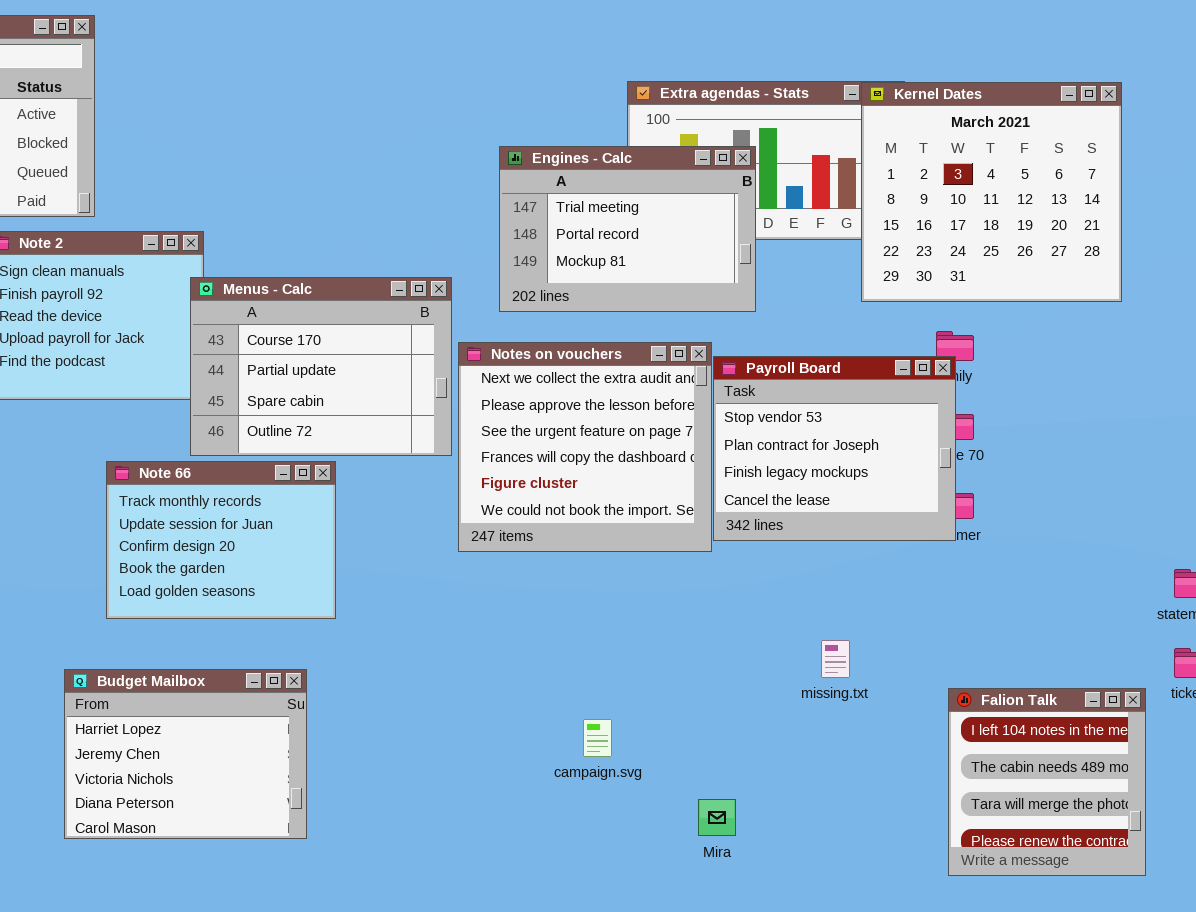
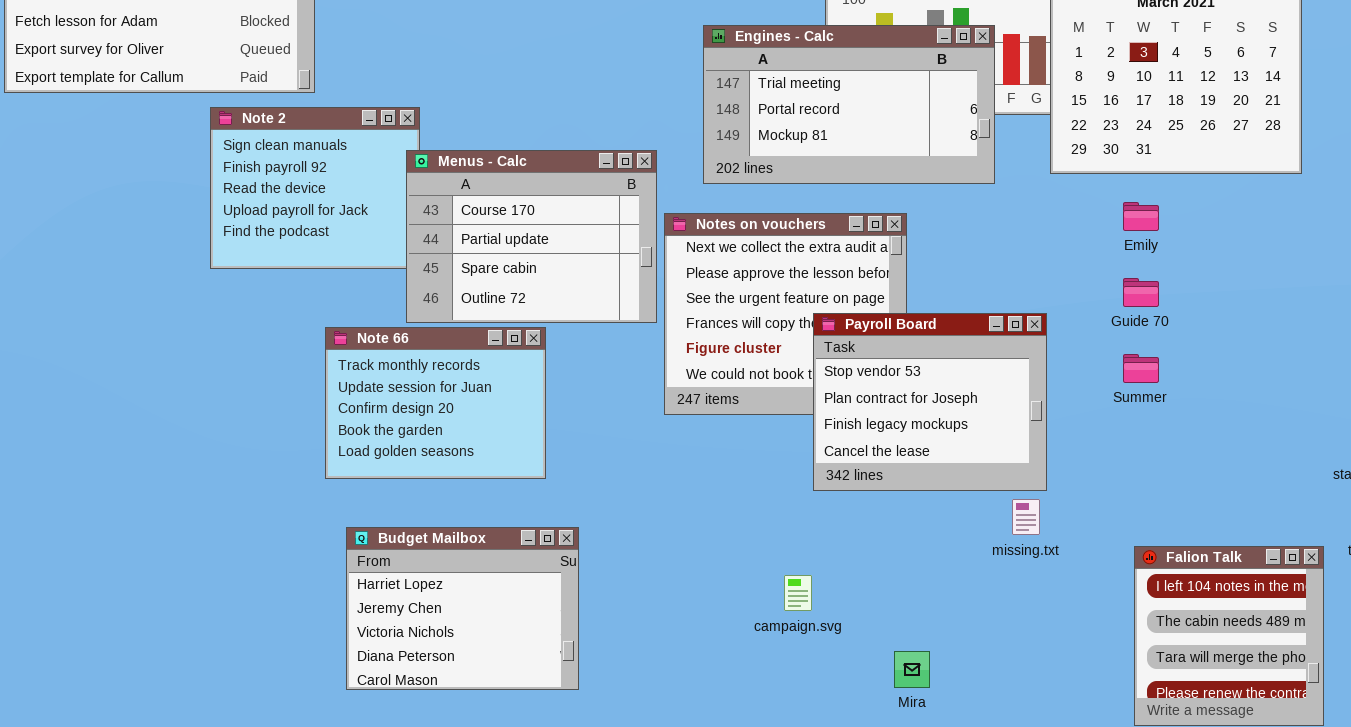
Engines - Calc: [499,146,756,312] -> [703,25,995,184], resized
Payroll Board: [713,356,956,541] -> [813,313,1047,491], moved
Budget Mailbox: [64,669,307,839] -> [346,527,579,690], moved

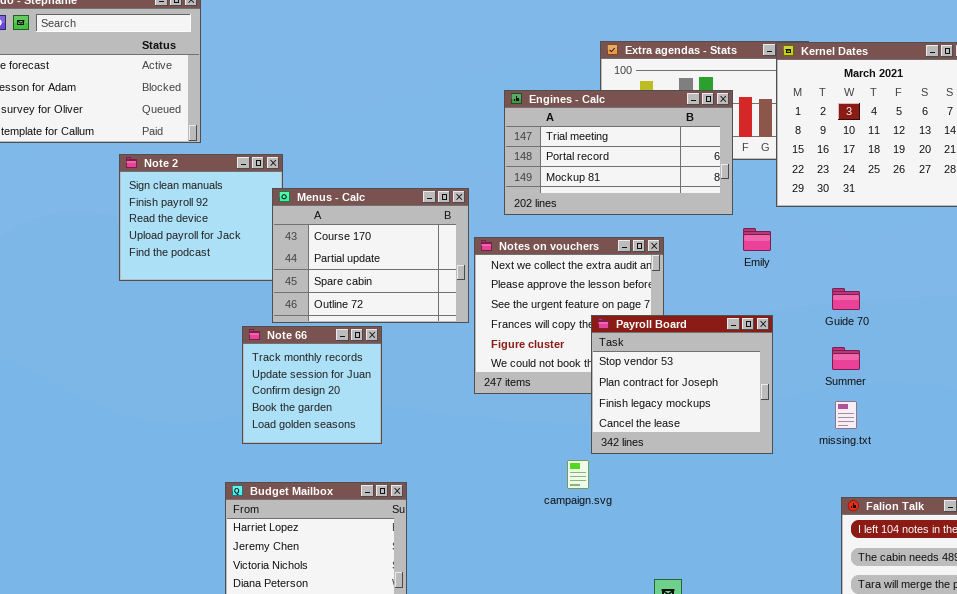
Emily: [1123,202,1159,231] -> [743,228,771,251], moved
Note 66: [325,327,546,479] -> [242,326,382,444], resized
missing.txt: [1012,499,1040,535] -> [835,401,857,429], moved
campaign.svg: [784,575,812,611] -> [567,460,589,489], moved

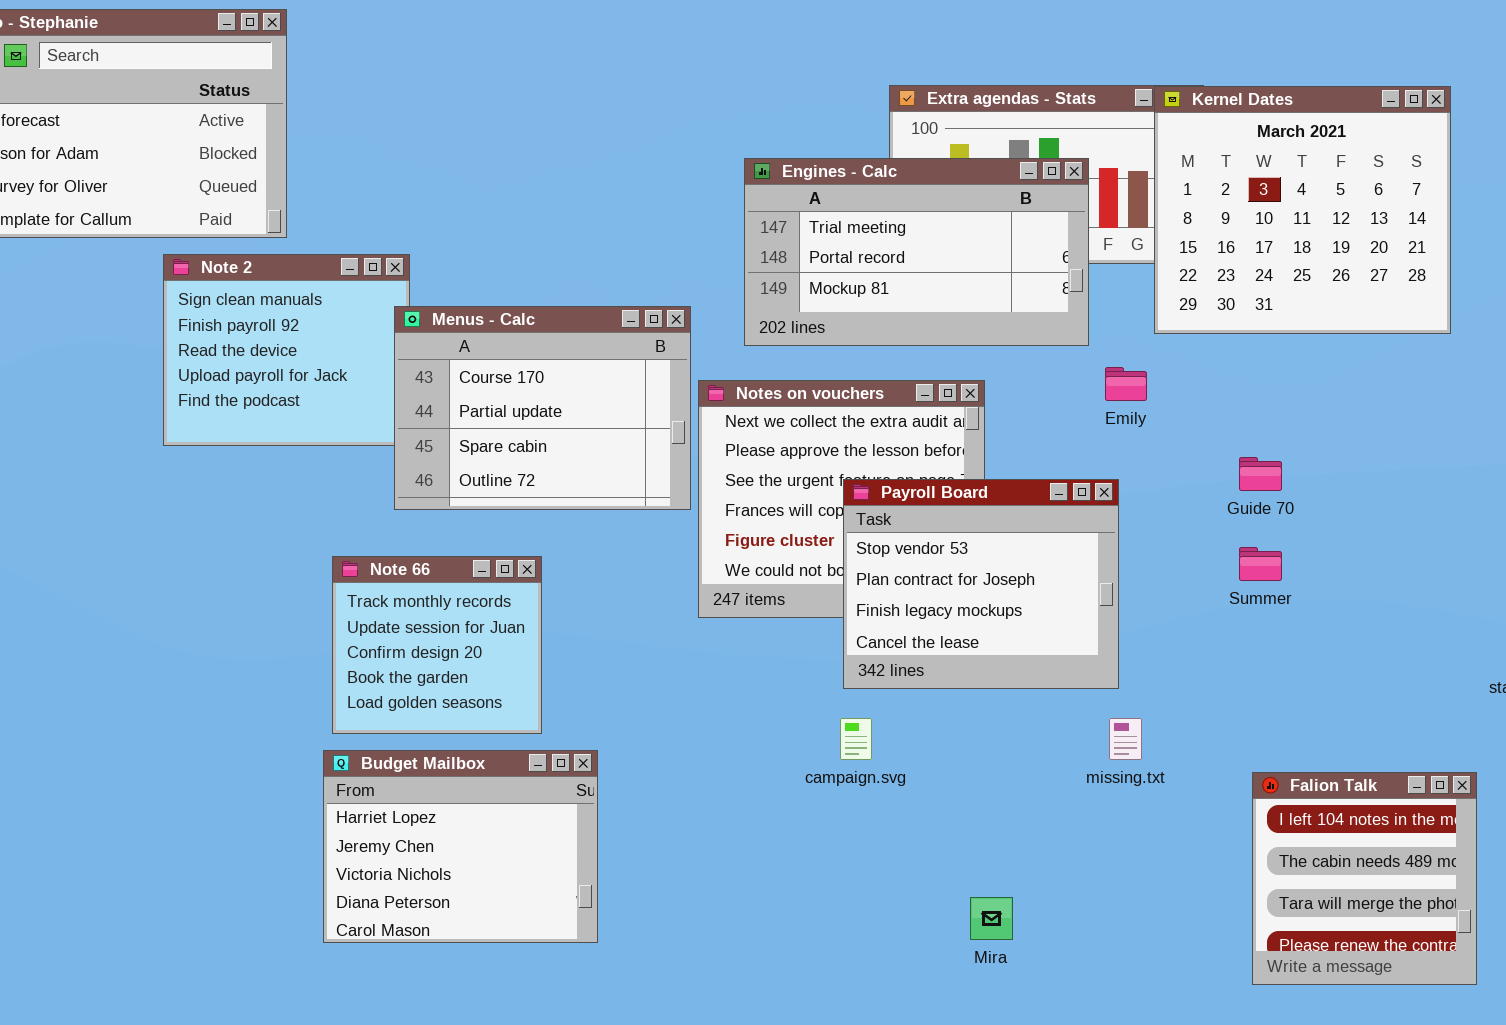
Payroll Board: [591,315,773,454] -> [843,479,1119,689], moved
Note 66: [242,326,382,444] -> [332,556,542,734], moved
missing.txt: [835,401,857,429] -> [1109,718,1142,760], moved

